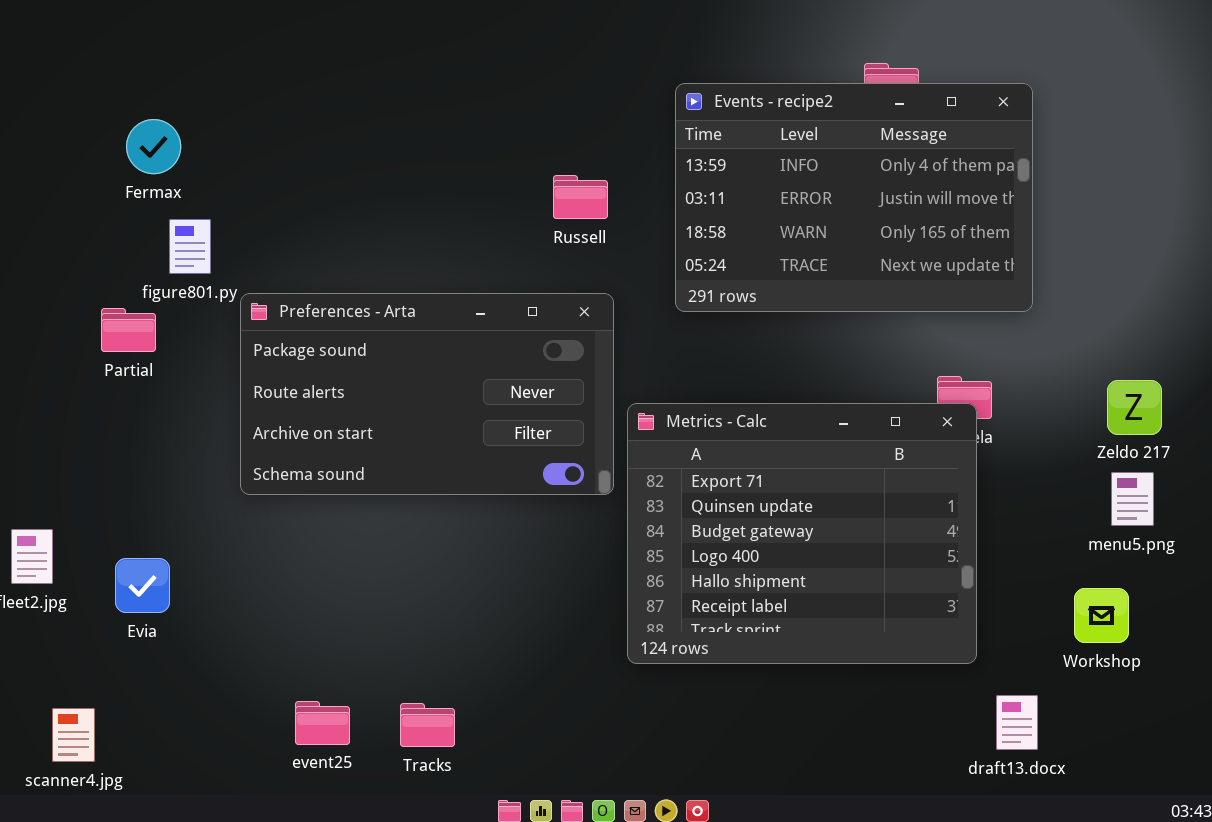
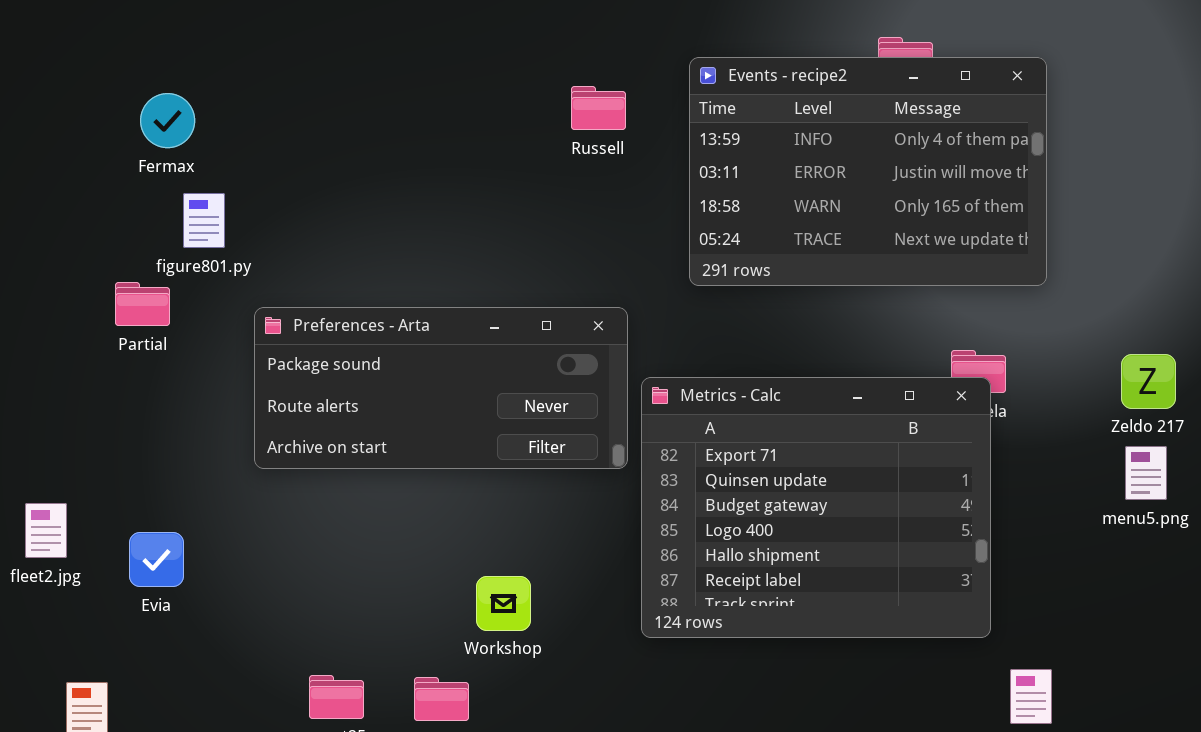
Russell: [553,175,608,219] -> [571,86,626,130], moved
Preferences - Arta: [240,293,614,495] -> [254,307,628,469], resized
Workshop: [1074,588,1129,643] -> [476,576,531,631], moved

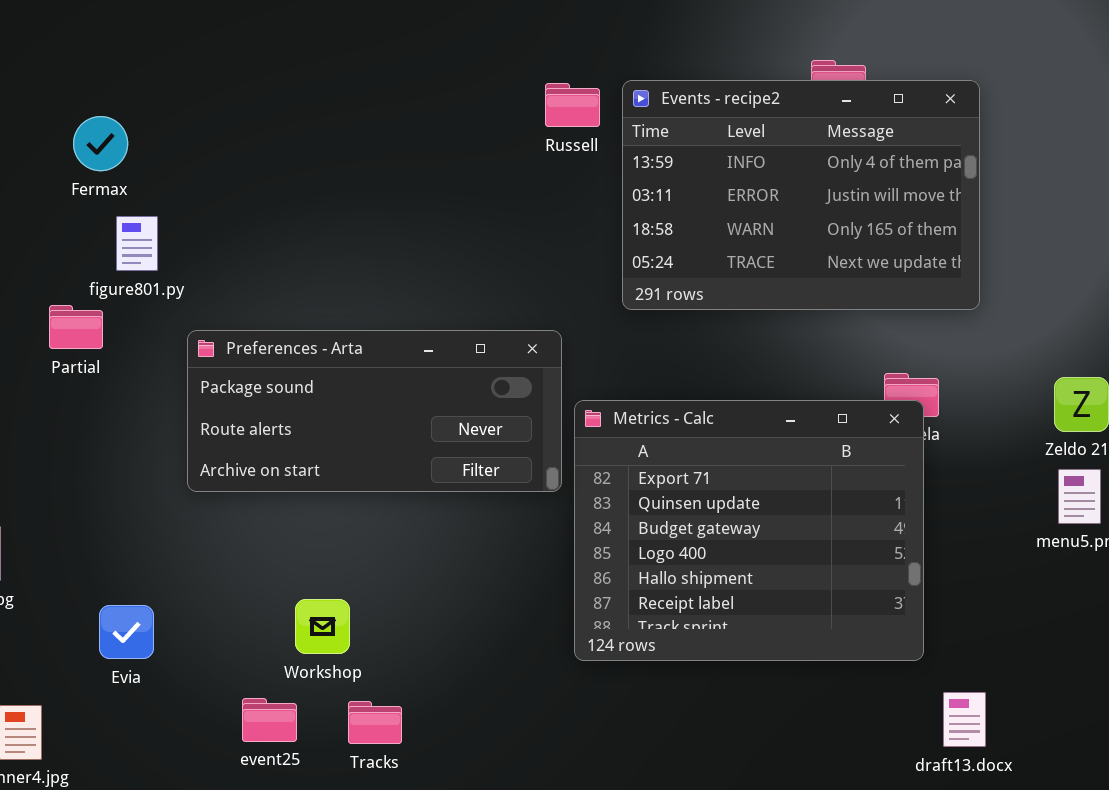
Russell: [571,86,626,130] -> [545,83,600,127], moved
Evia: [129,532,184,587] -> [99,605,154,659], moved
Workshop: [476,576,531,631] -> [295,599,350,654], moved

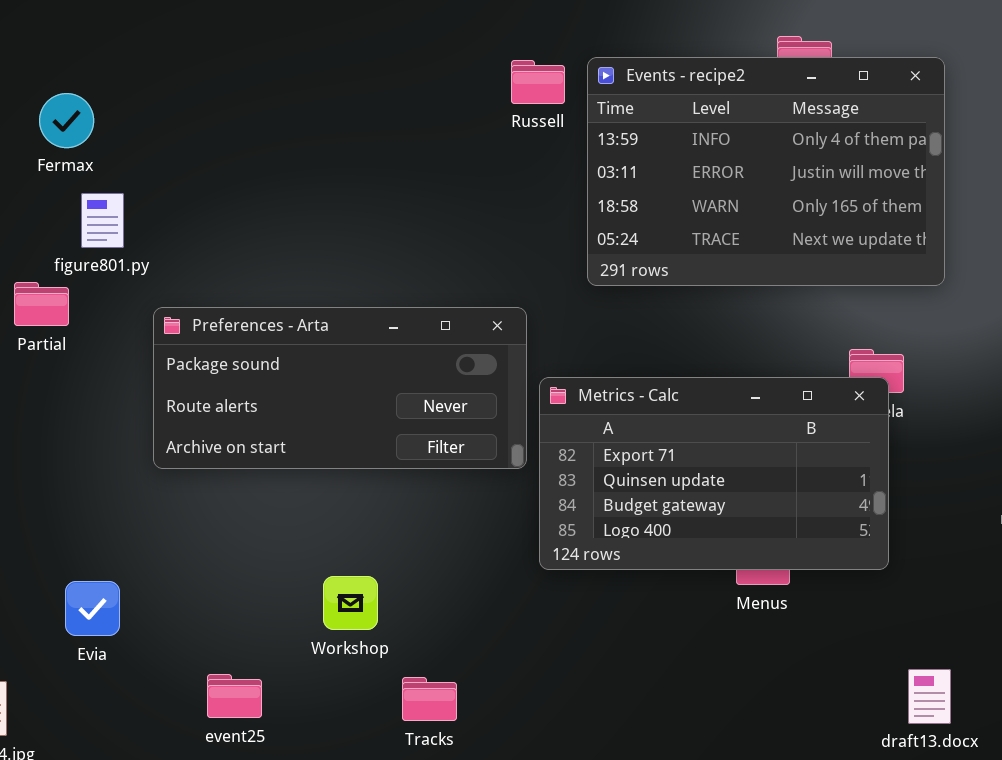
Metrics - Calc: [574,400,924,661] -> [539,377,889,570], resized
Workshop: [295,599,350,654] -> [323,576,378,630], moved
Tracks: [348,701,402,744] -> [402,677,457,721], moved

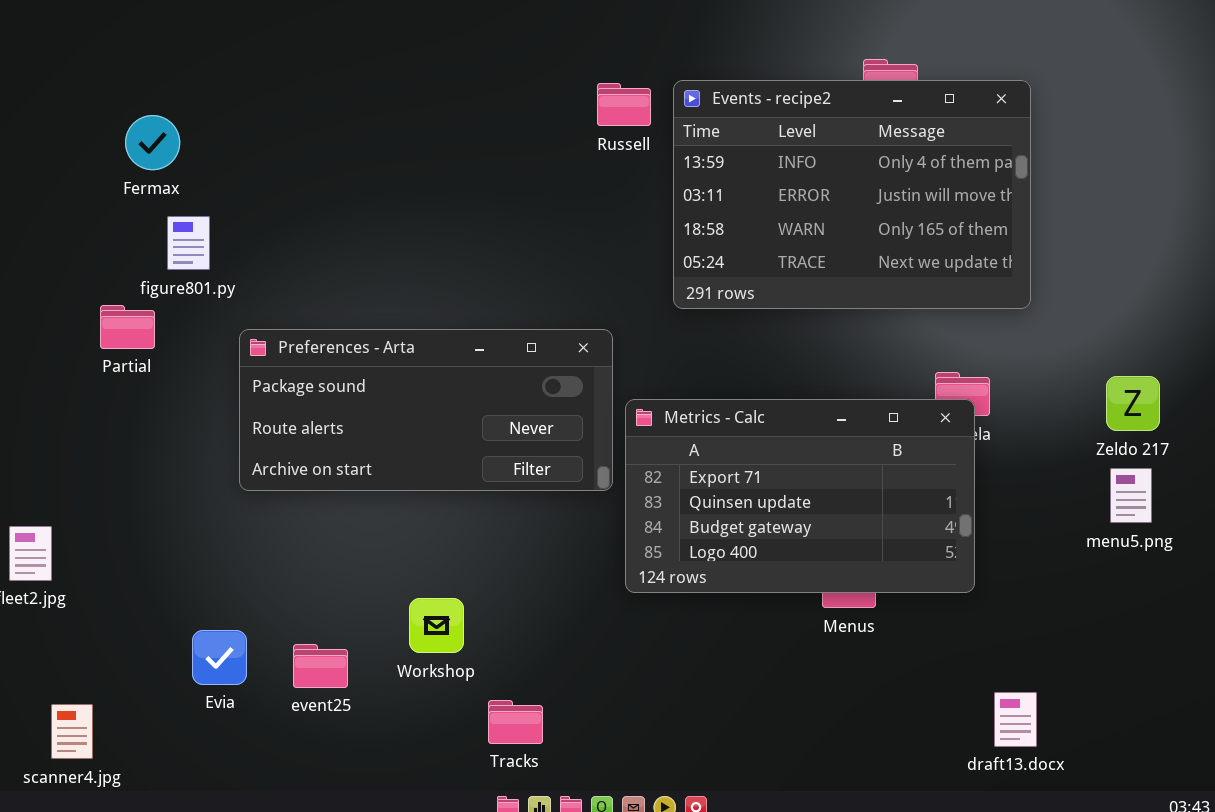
Evia: [65,581,120,636] -> [192,630,247,685], moved
event25: [207,674,262,718] -> [293,644,348,688], moved

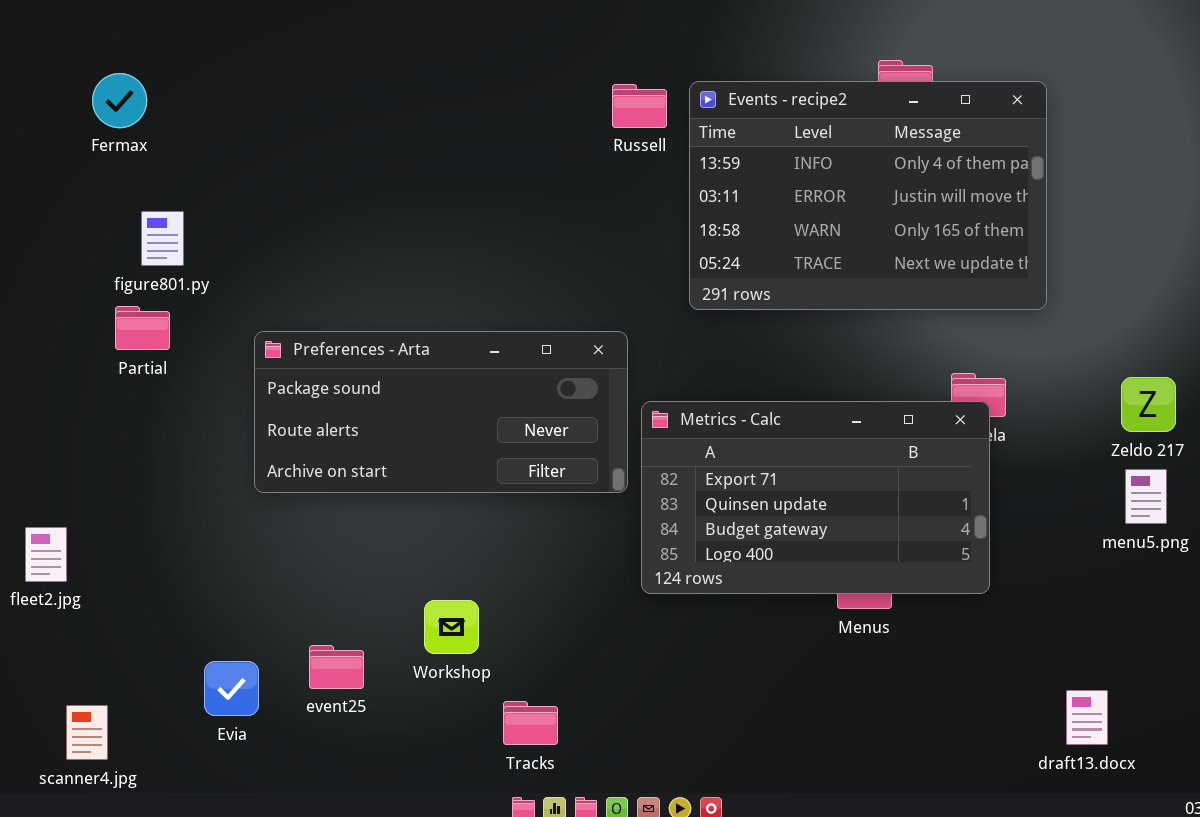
Fermax: [125,115,180,170] -> [92,73,147,128], moved
figure801.py: [167,216,210,270] -> [141,211,184,266], moved
Evia: [192,630,247,685] -> [204,661,259,716], moved
draft13.docx: [994,692,1037,747] -> [1066,690,1108,745], moved

